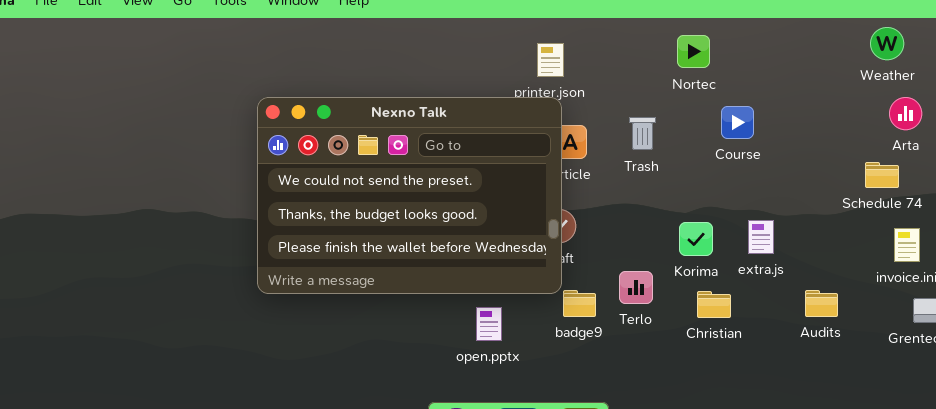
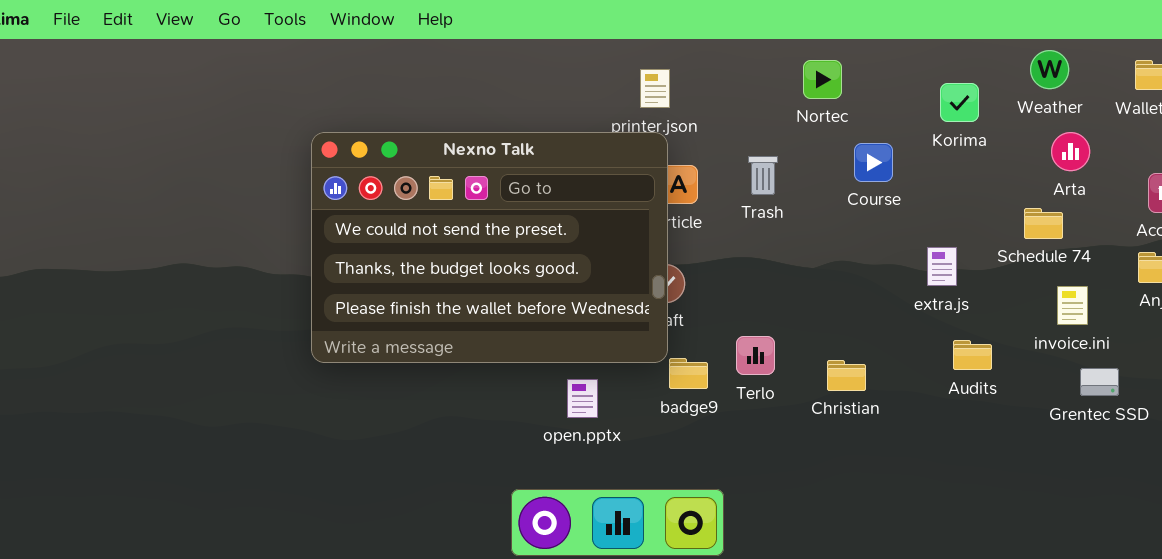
extra.js: [748,220,774,254] -> [927,247,957,286], moved
Korima: [679,222,713,256] -> [940,83,979,122], moved
Audits: [805,290,838,317] -> [953,340,992,370], moved

